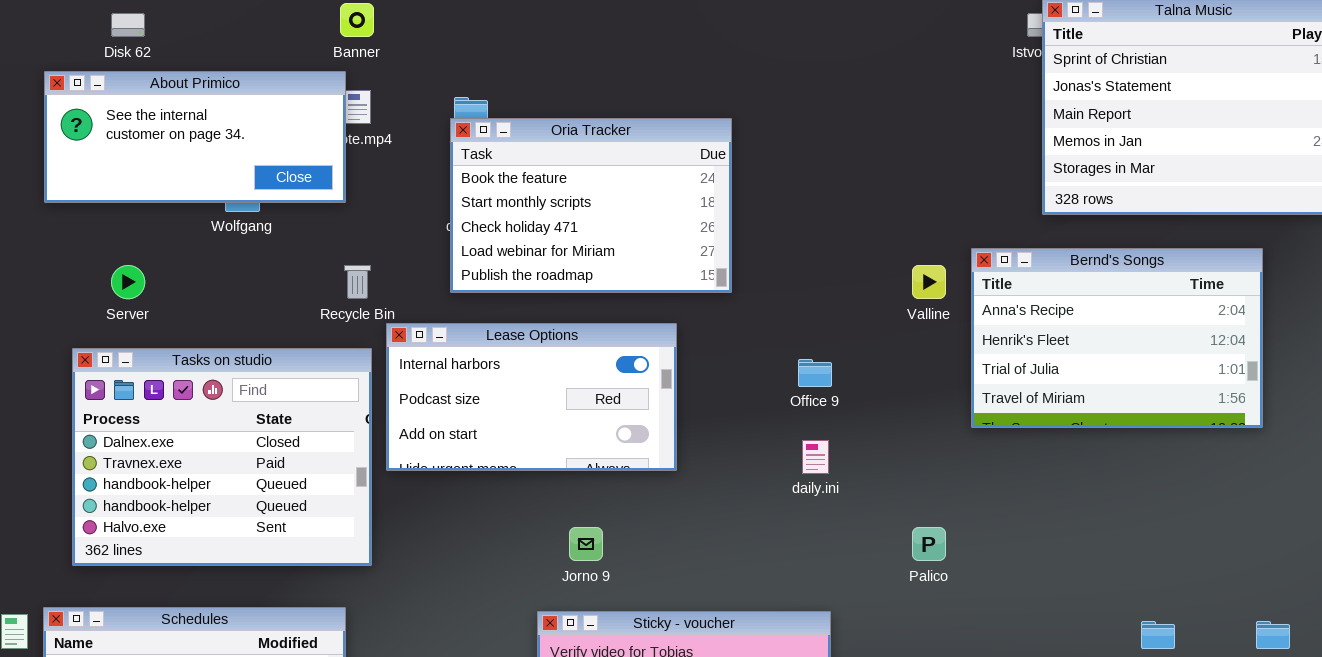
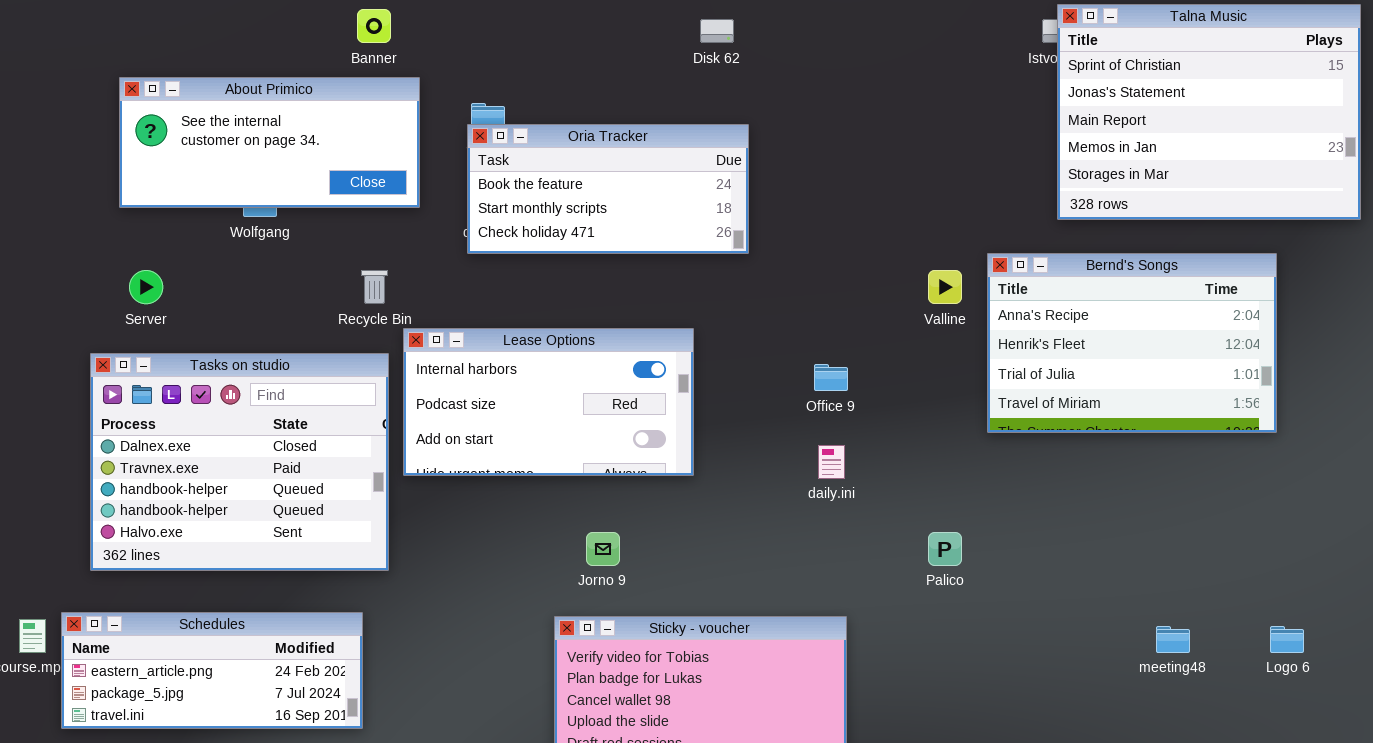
Disk 62: [111,13,145,37] -> [700,19,734,43], moved
About Primico: [44,71,346,203] -> [119,77,420,208], moved
Oria Tracker: [450,118,732,293] -> [467,124,749,254], resized

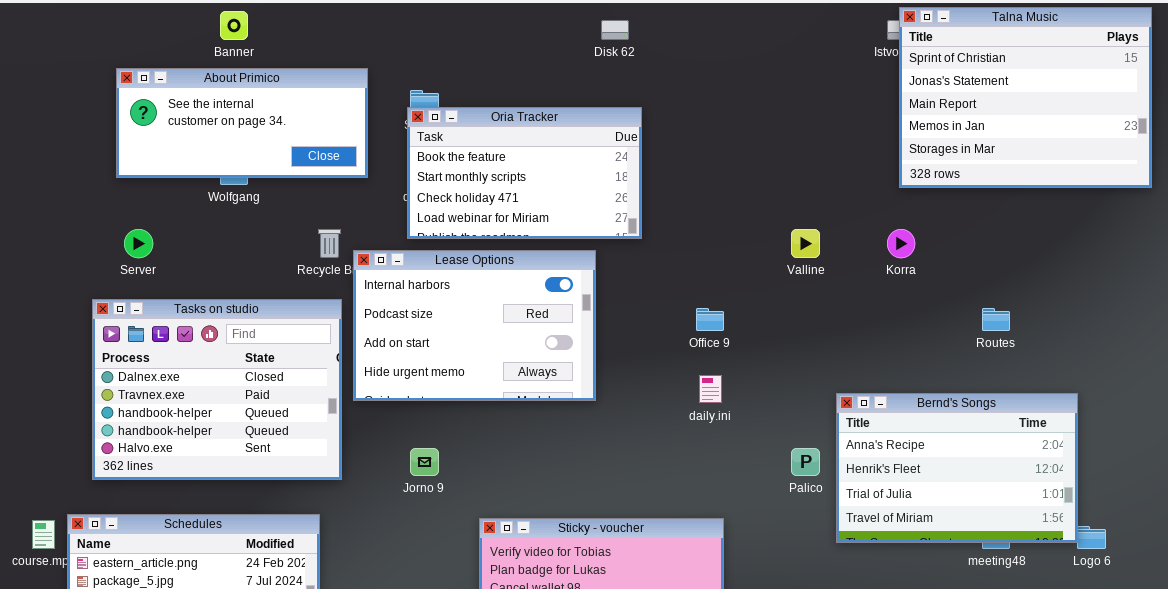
Banner: [357,9,391,43] -> [220,11,248,40], moved
Oria Tracker: [467,124,749,254] -> [407,107,642,239], resized
Bernd's Songs: [987,253,1277,433] -> [836,393,1078,543], moved
Lease Options: [403,328,694,476] -> [353,250,596,401], resized
Jorno 9: [586,532,620,566] -> [410,448,439,476], moved

